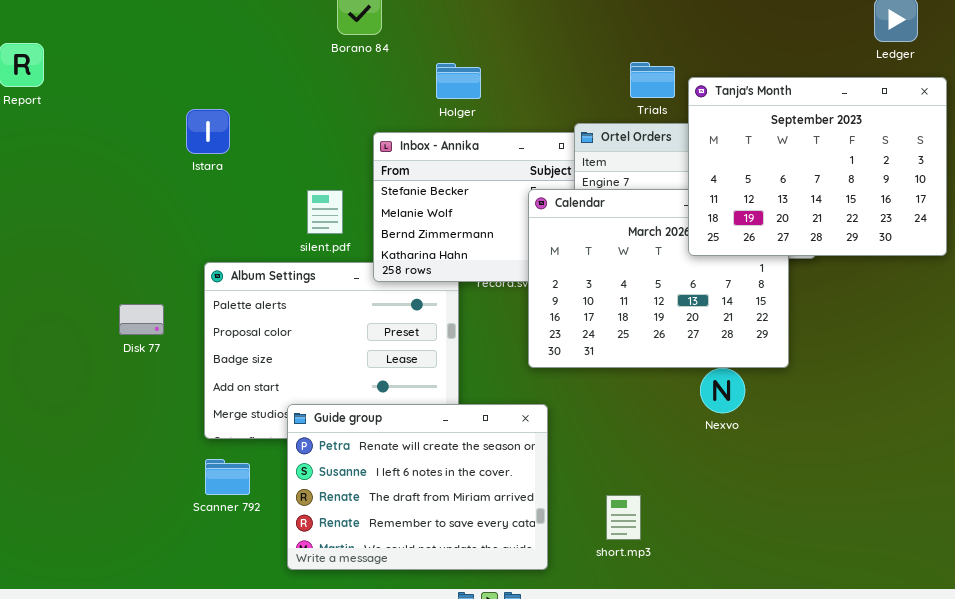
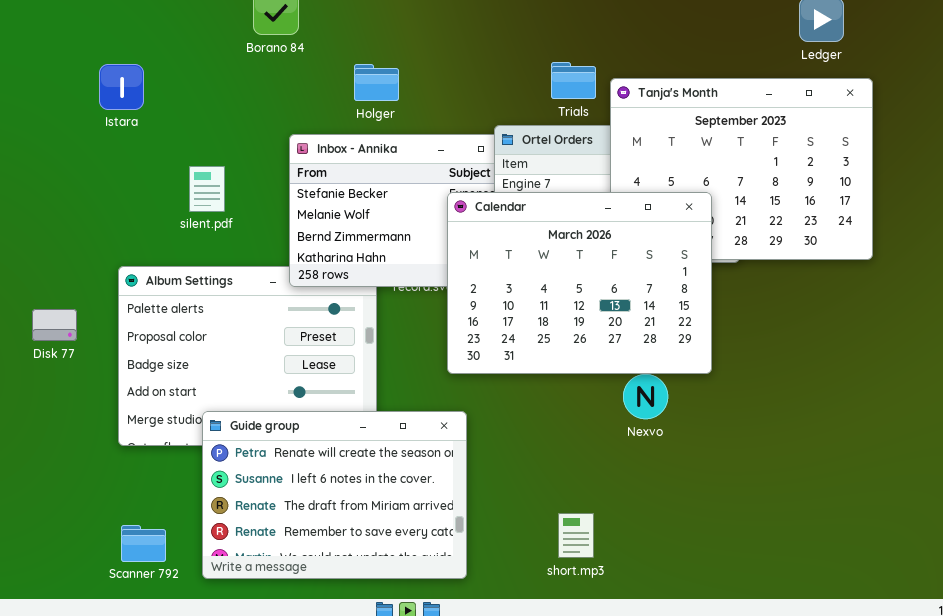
Istara: [186,109,230,154] -> [99,64,144,110], moved
Calendar: [528,189,789,368] -> [447,192,712,374], raised
silent.pdf: [307,190,343,234] -> [189,166,225,212], moved
Scanner 792: [205,459,250,495] -> [121,525,166,562], moved
short.mp3: [606,495,641,540] -> [558,513,594,558], moved

